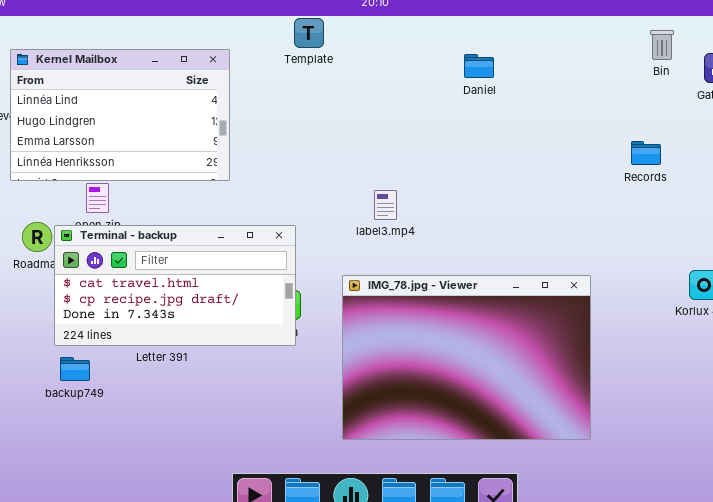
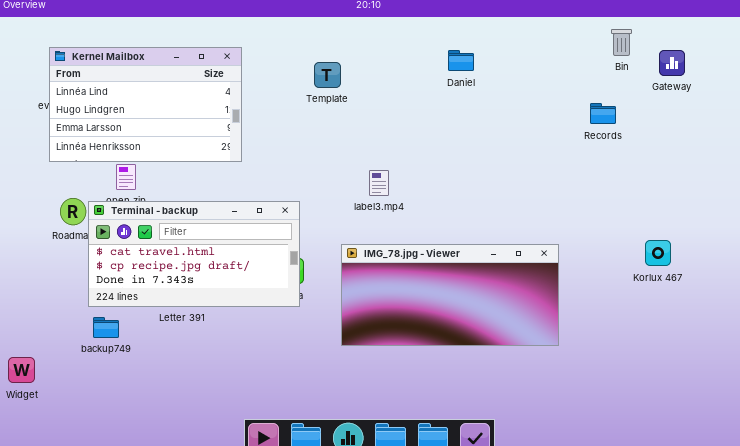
Template: [294,18,324,48] -> [314,62,341,88], moved
Records: [631,141,661,165] -> [590,103,616,124], moved
IMG_78.jpg - Viewer: [342,275,591,440] -> [341,244,559,346], resized

